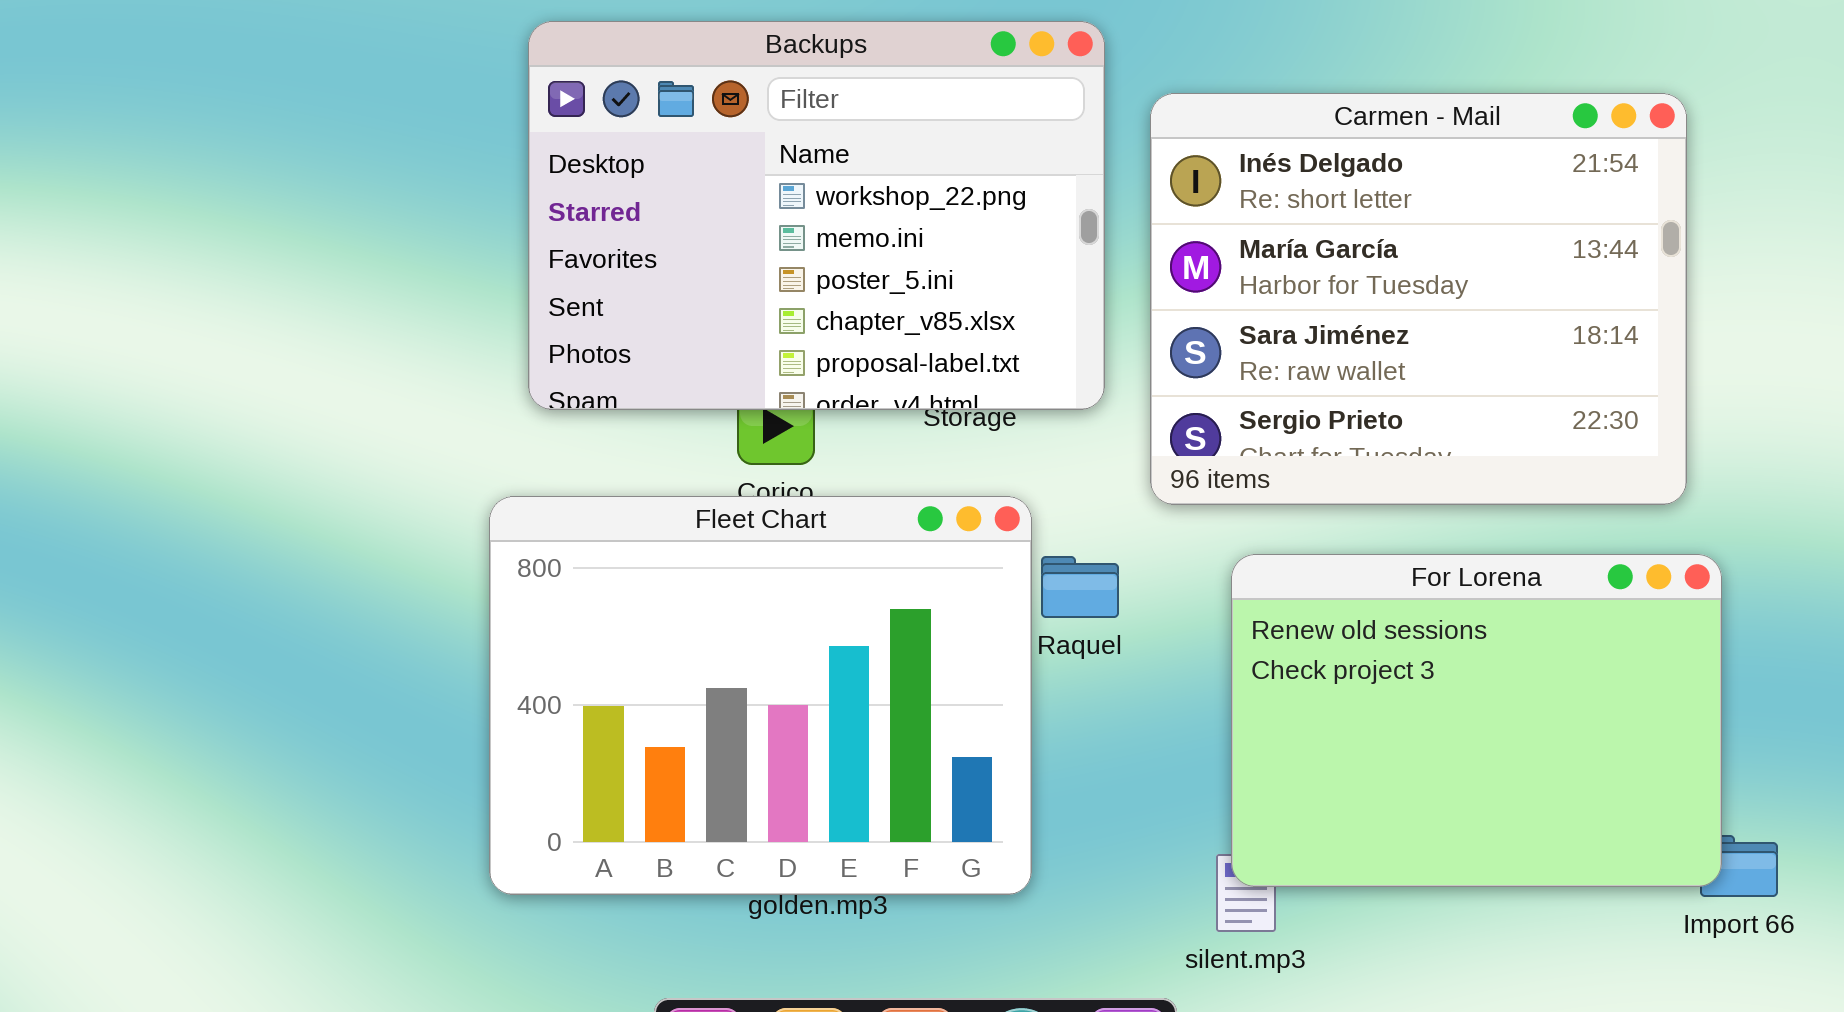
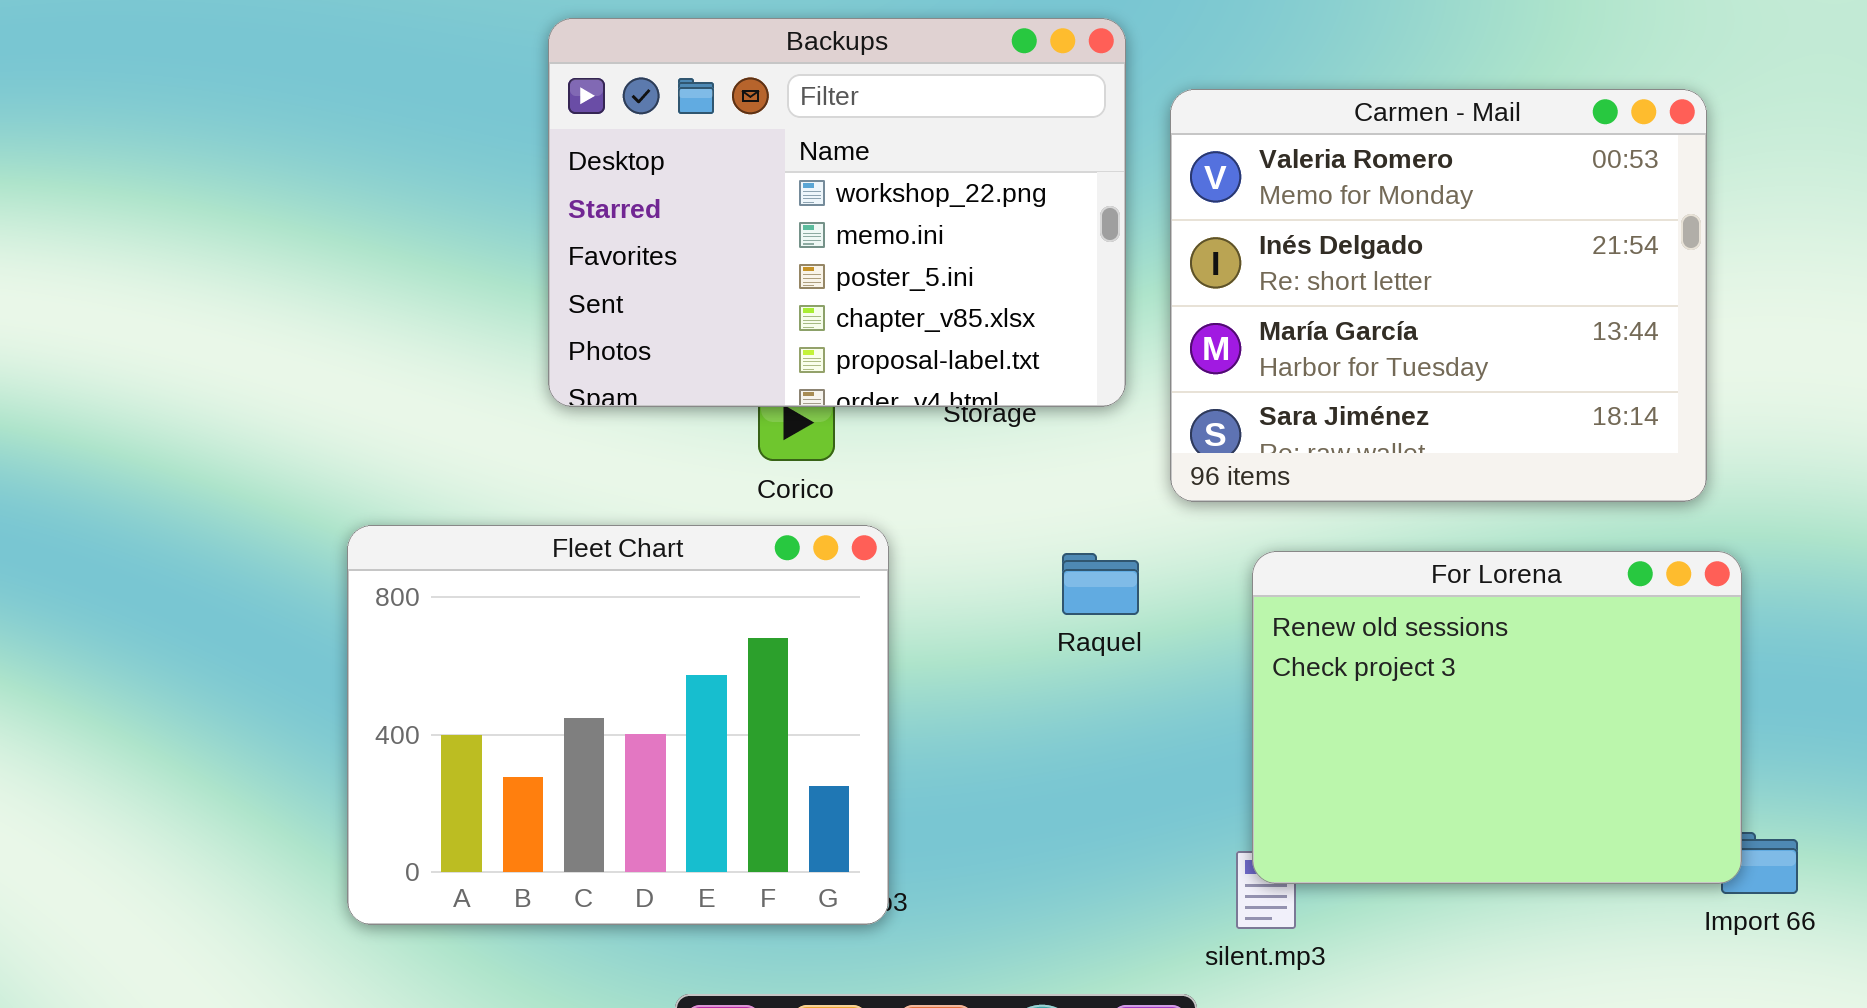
Carmen - Mail: [1150,93,1687,505] -> [1170,89,1707,502], scrolled up 1 row
Fleet Chart: [489,496,1032,895] -> [347,525,889,925], moved

